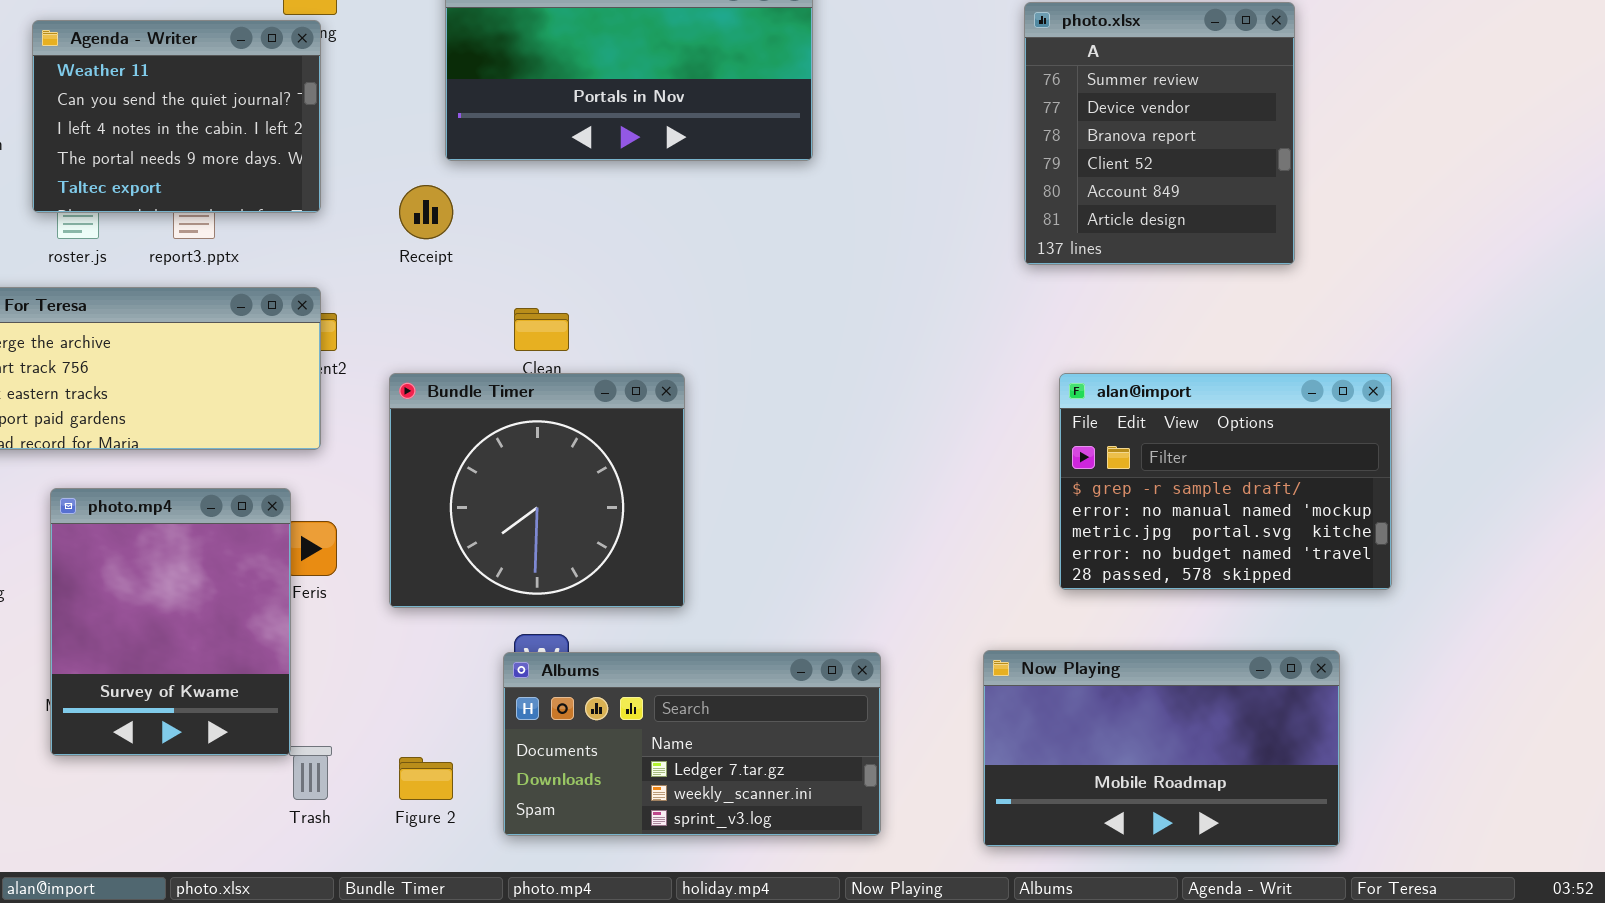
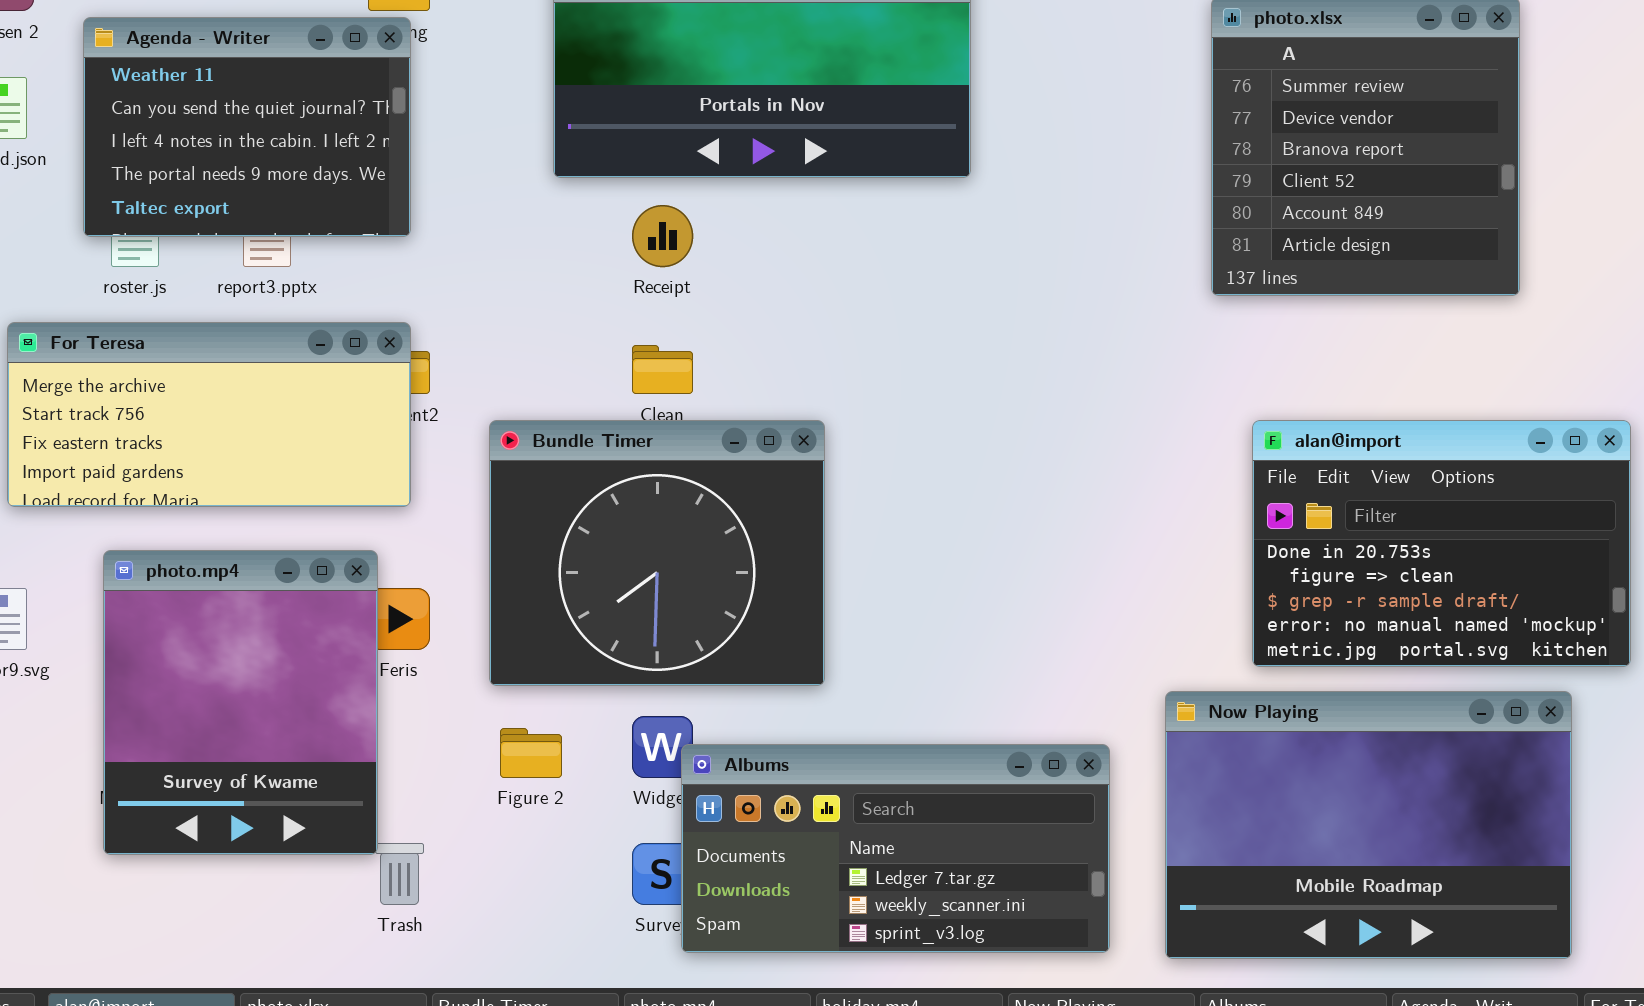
Receipt: [399,185,453,239] -> [632,205,693,267], moved
alan@import: [1059,373,1392,590] -> [1252,420,1631,667], scrolled up 2 rows
Now Playing: [983,650,1340,847] -> [1165,691,1572,959], resized
Albums: [503,652,881,836] -> [681,744,1110,953], moved
Figure 2: [399,757,453,800] -> [500,728,562,778], moved

